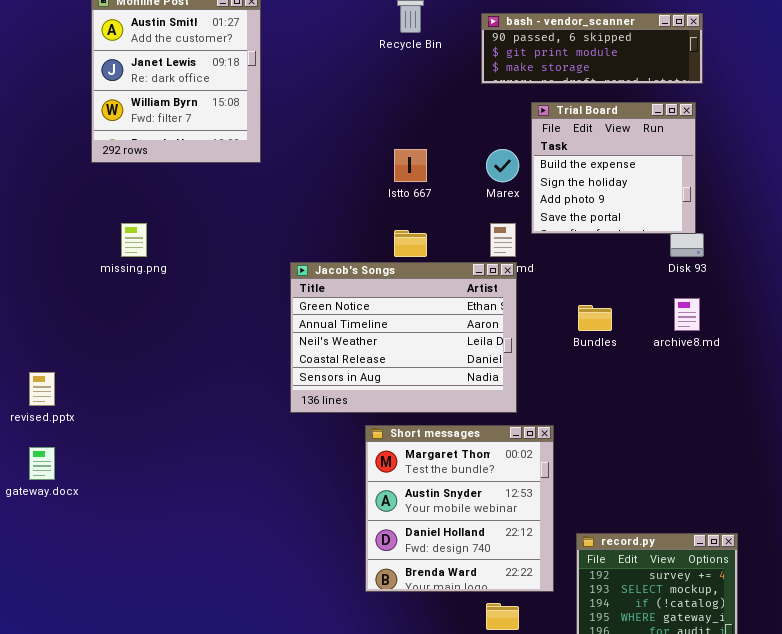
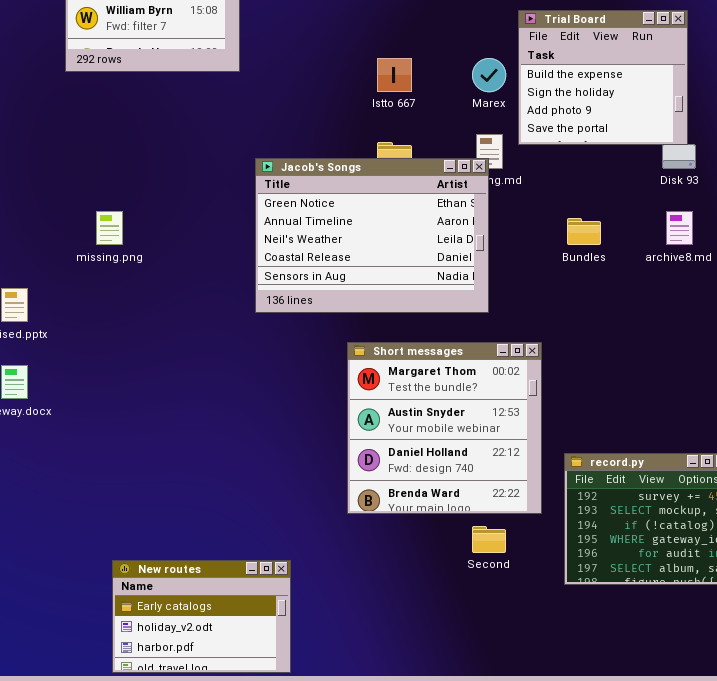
missing.png: [121,223,147,257] -> [96,211,123,245], moved
Jacob's Songs: [290,262,517,413] -> [255,158,489,313], moved

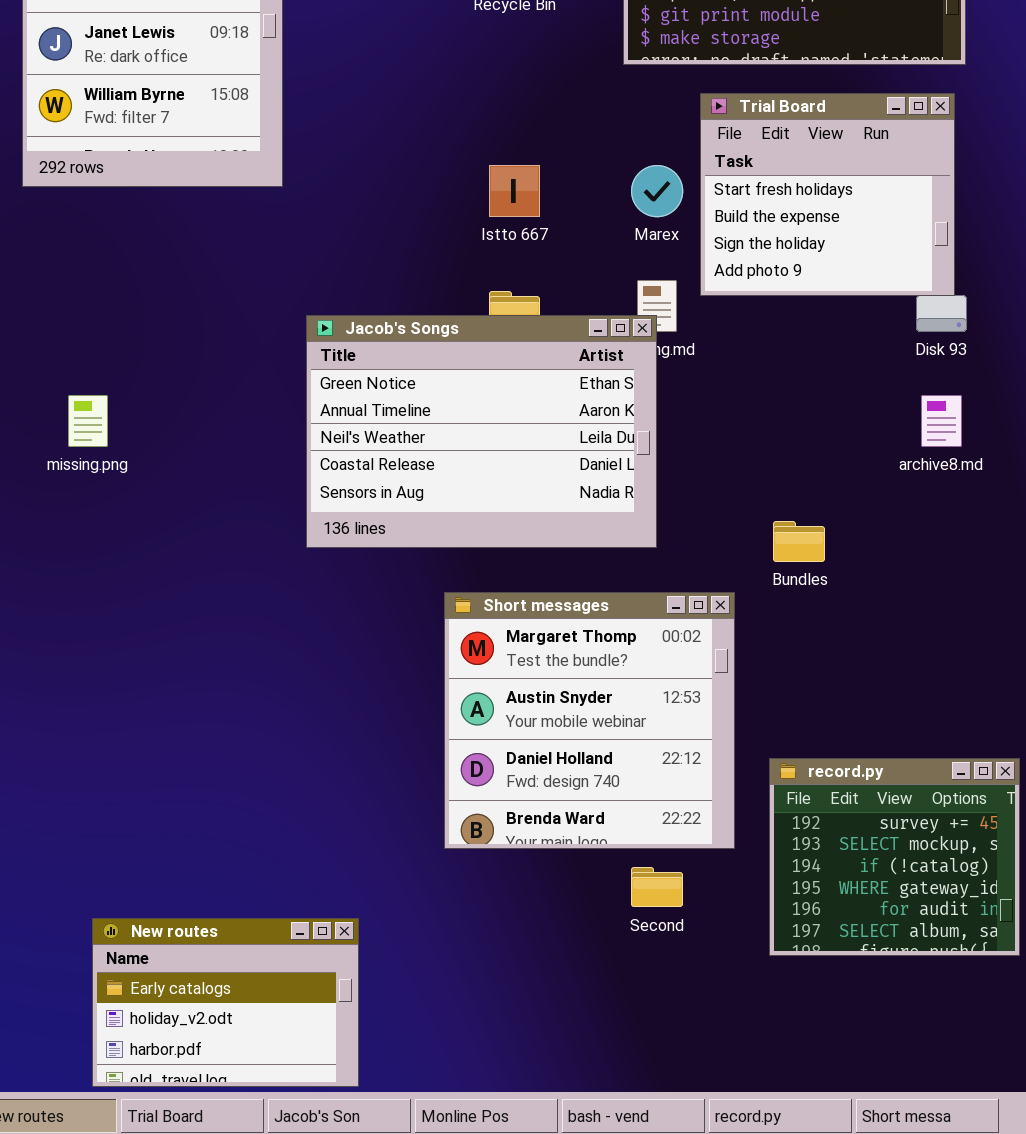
Trial Board: [518,10,688,145] -> [700,93,955,296], scrolled up 1 row
Bundles: [567,218,601,245] -> [773,521,825,562], moved

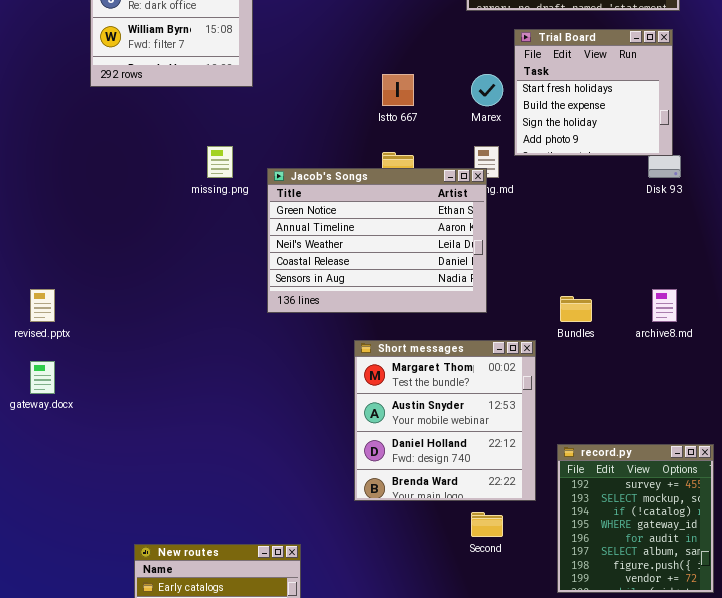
missing.png: [68,395,108,447] -> [207,146,233,178], moved
archive8.md: [921,395,962,447] -> [652,289,677,322], moved
record.py: [769,758,1020,956] -> [557,444,714,593], resized

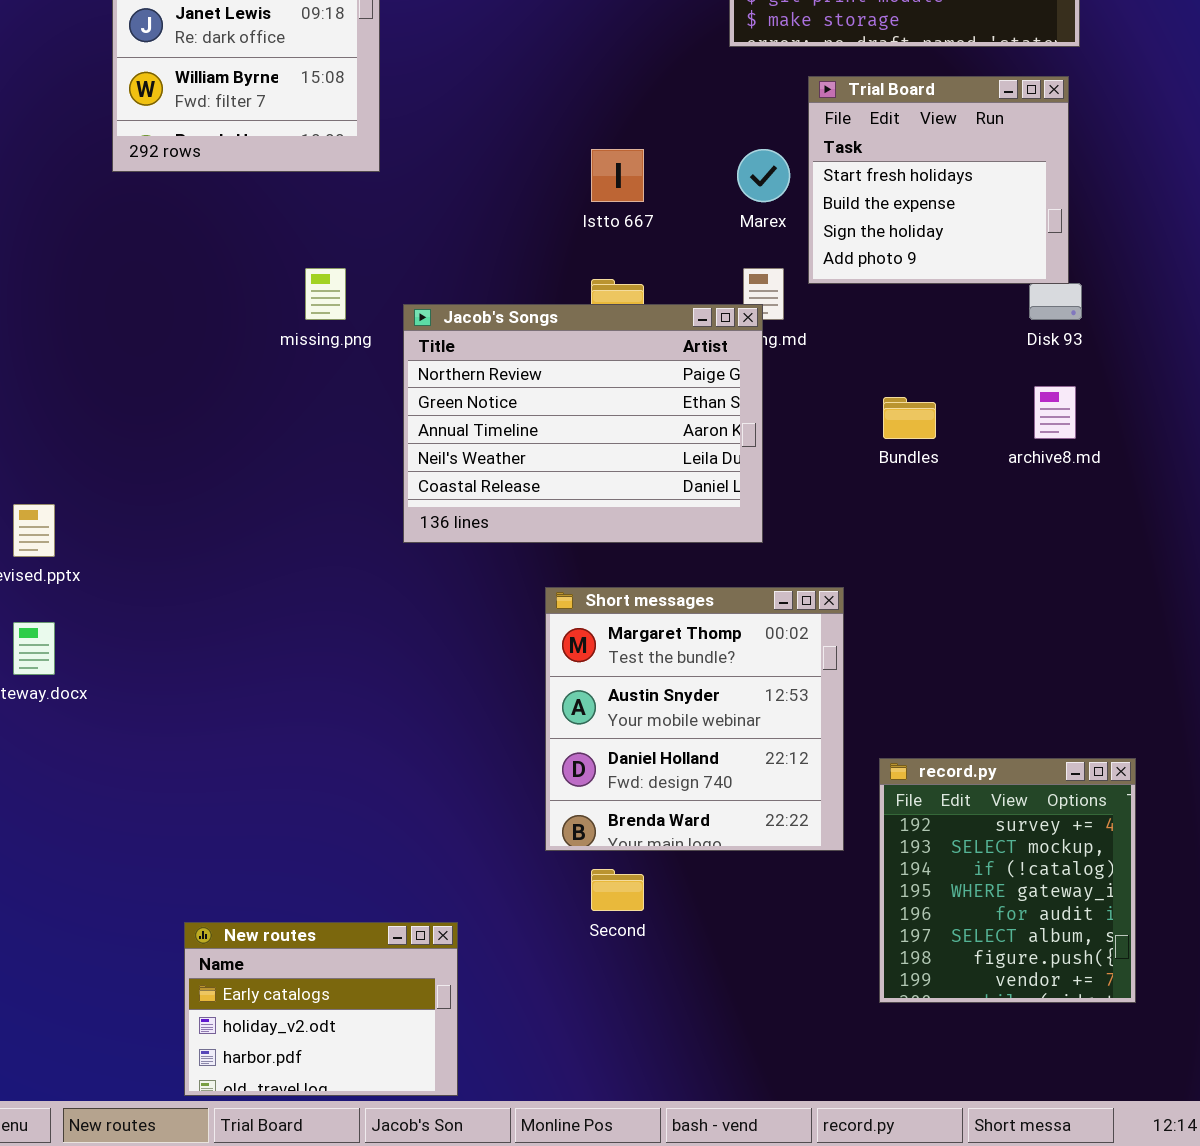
Jacob's Songs: [267,168,487,313] -> [403,304,763,543], scrolled up 1 row
archive8.md: [652,289,677,322] -> [1034,386,1076,439], moved
Bundles: [560,296,592,322] -> [883,397,936,439], moved
Second: [471,512,503,537] -> [591,869,644,911], moved

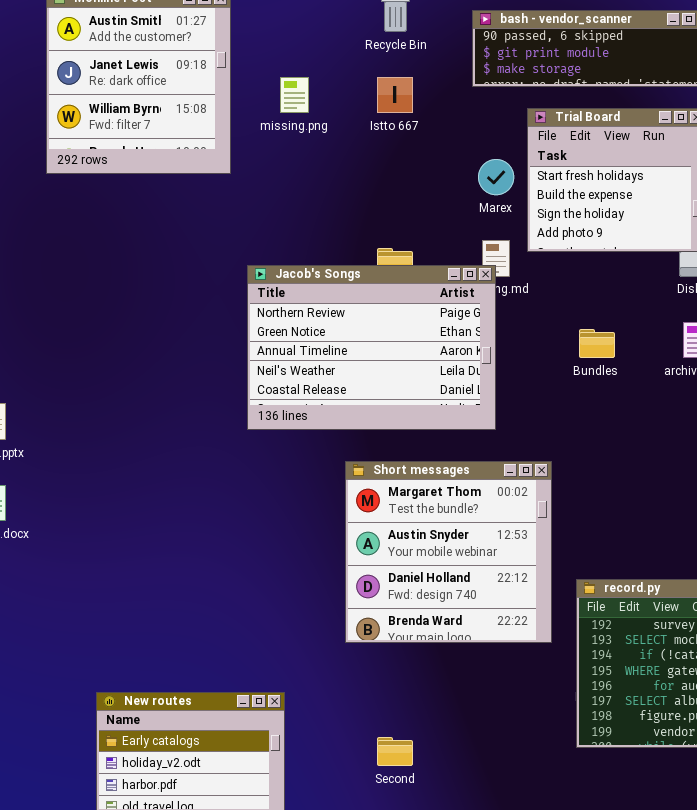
Istto 667: [591,149,644,202] -> [377,77,413,113], moved
missing.png: [305,268,346,320] -> [280,77,309,113], moved
Second: [591,869,644,911] -> [377,737,413,766], moved

